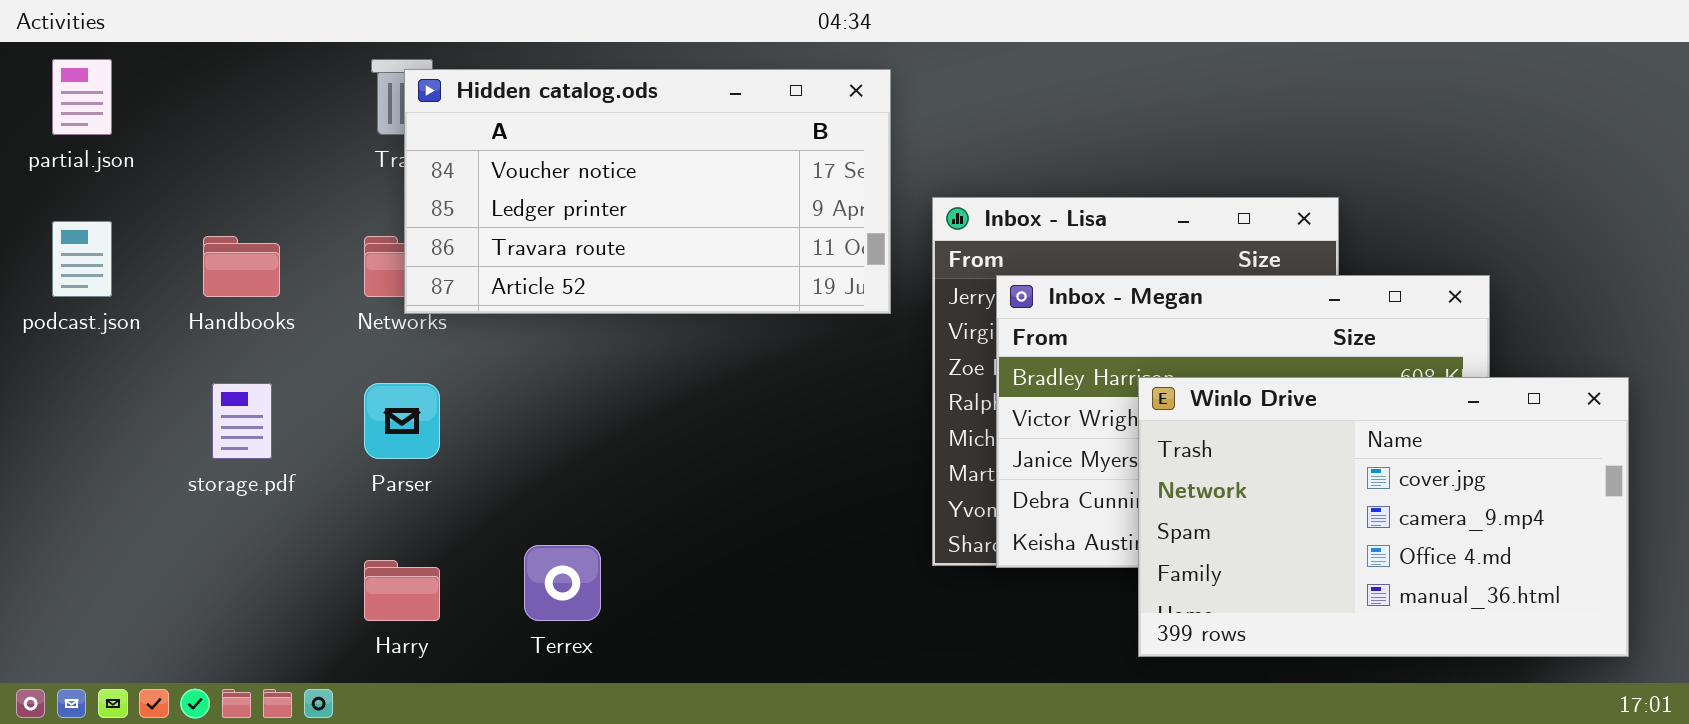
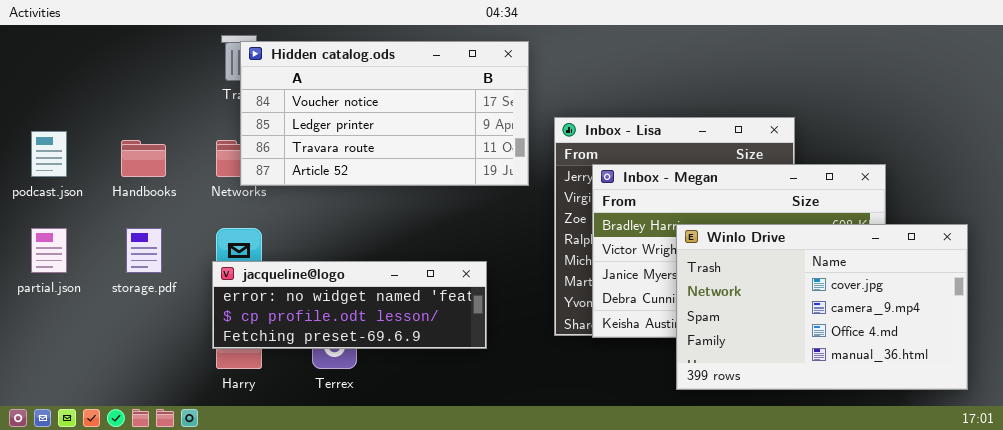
partial.json: [52,59,112,135] -> [31,228,67,273], moved
jacqueline@logo: none -> [212,261,487,349], opened

